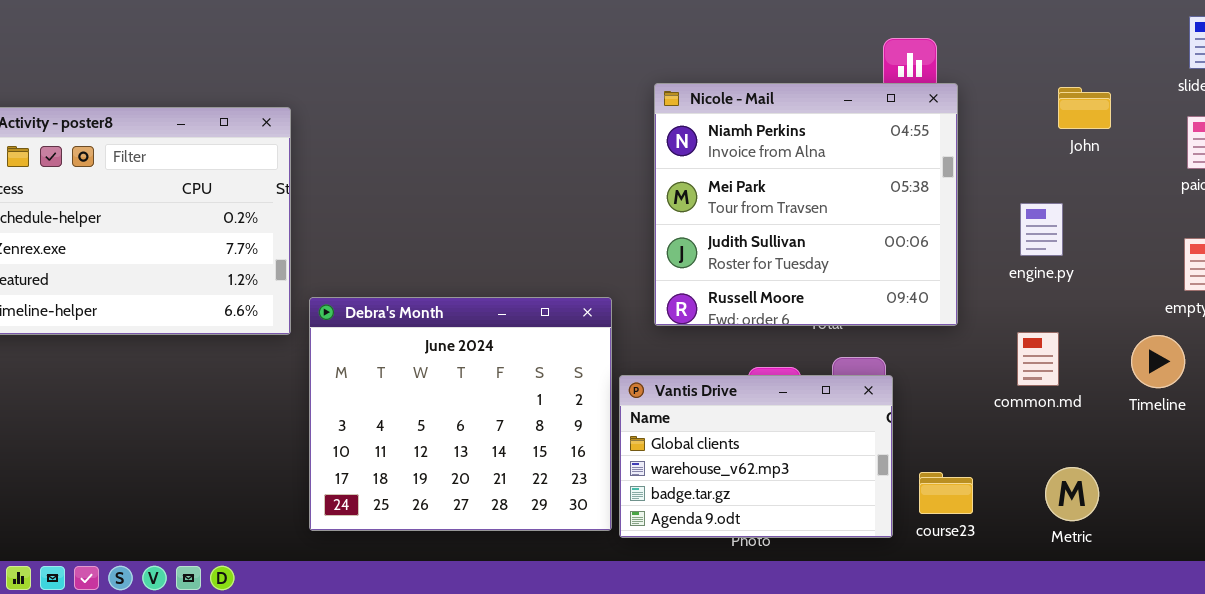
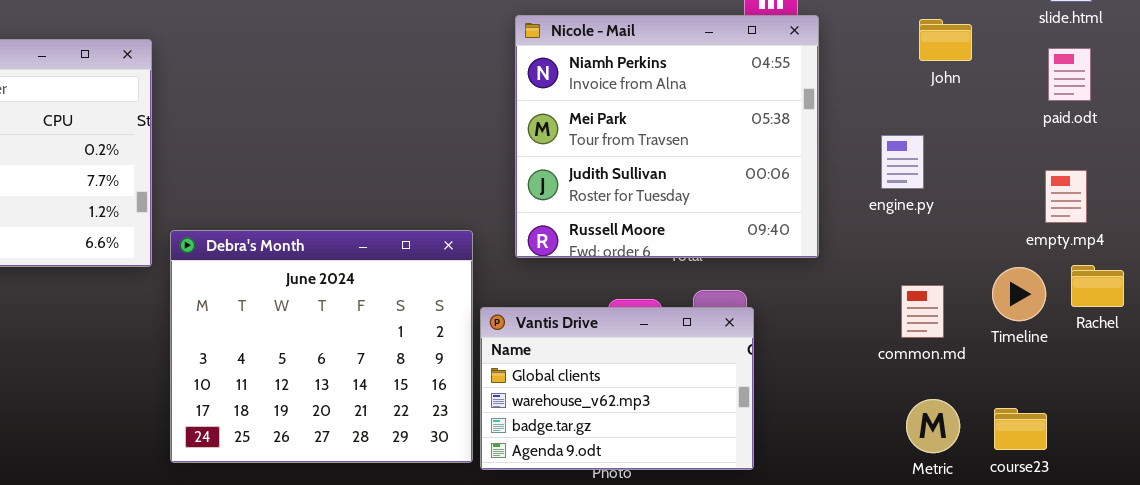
common.md: [1017,332,1059,386] -> [901,285,944,338], moved
course23: [919,472,973,514] -> [994,408,1047,450], moved

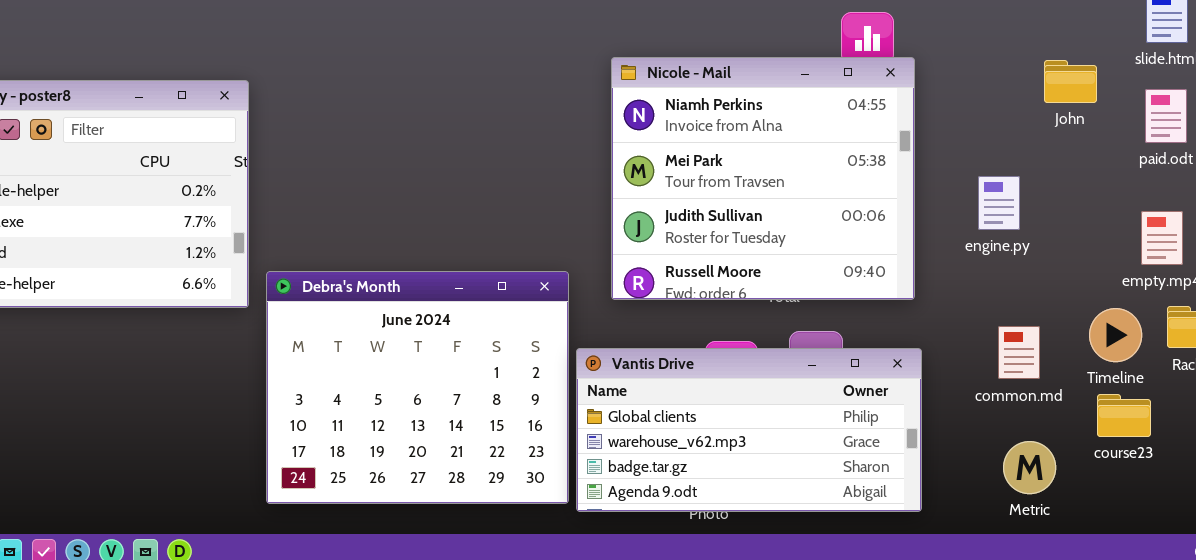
John: [919,19,972,61] -> [1044,60,1097,103], moved
Vantis Drive: [480,307,754,470] -> [576,348,922,512], resized
course23: [994,408,1047,450] -> [1097,394,1151,437], moved

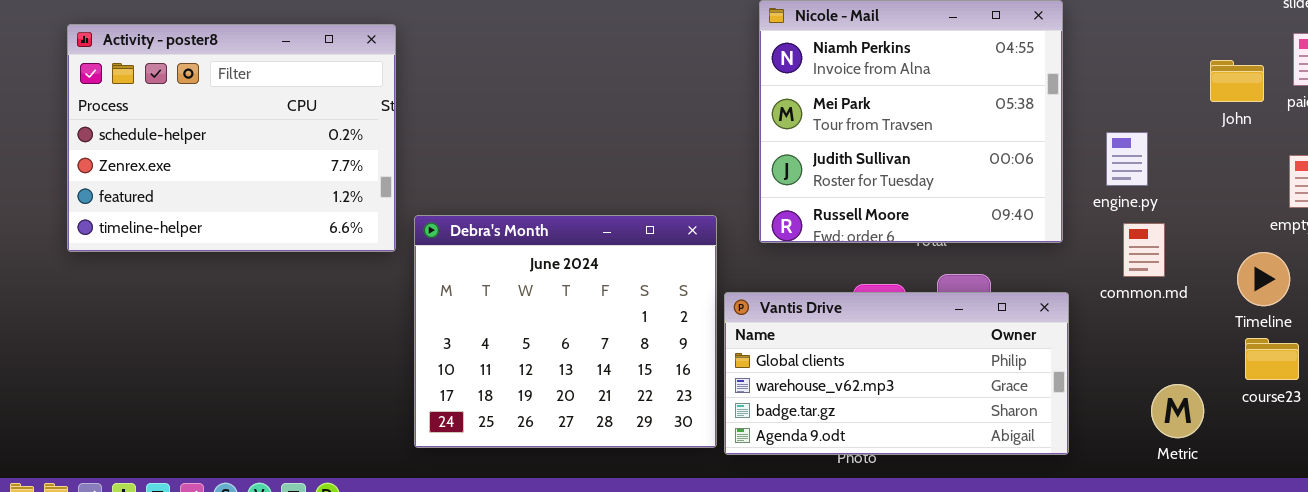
John: [1044,60,1097,103] -> [1210,60,1264,102], moved
engine.py: [978,176,1020,230] -> [1106,132,1148,186], moved
common.md: [998,326,1040,379] -> [1123,223,1165,277], moved

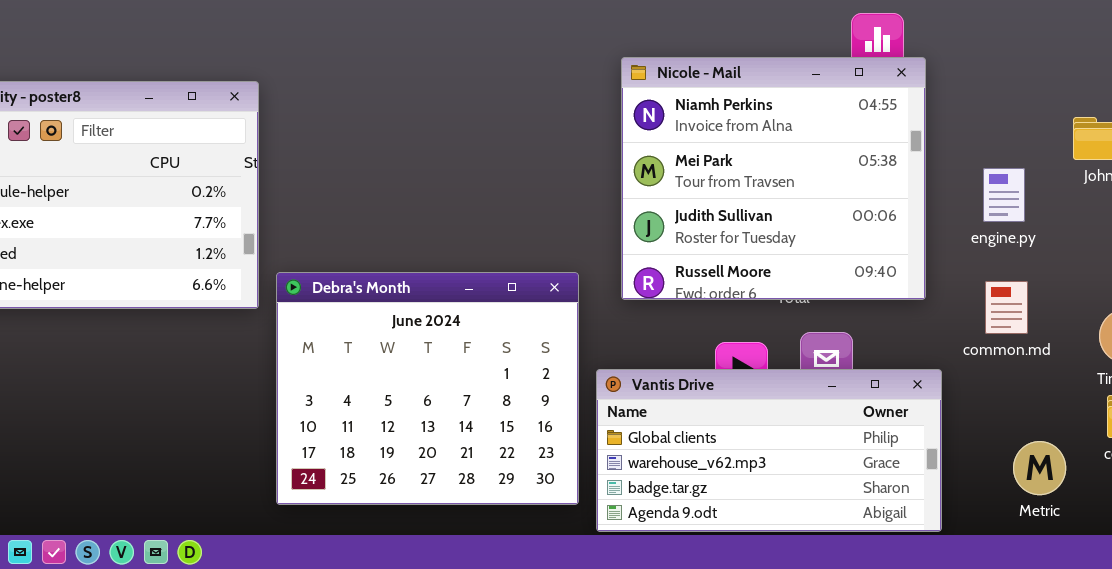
engine.py: [1106,132,1148,186] -> [983,168,1025,222], moved
Vantis Drive: [724,292,1069,455] -> [596,369,942,532], moved

